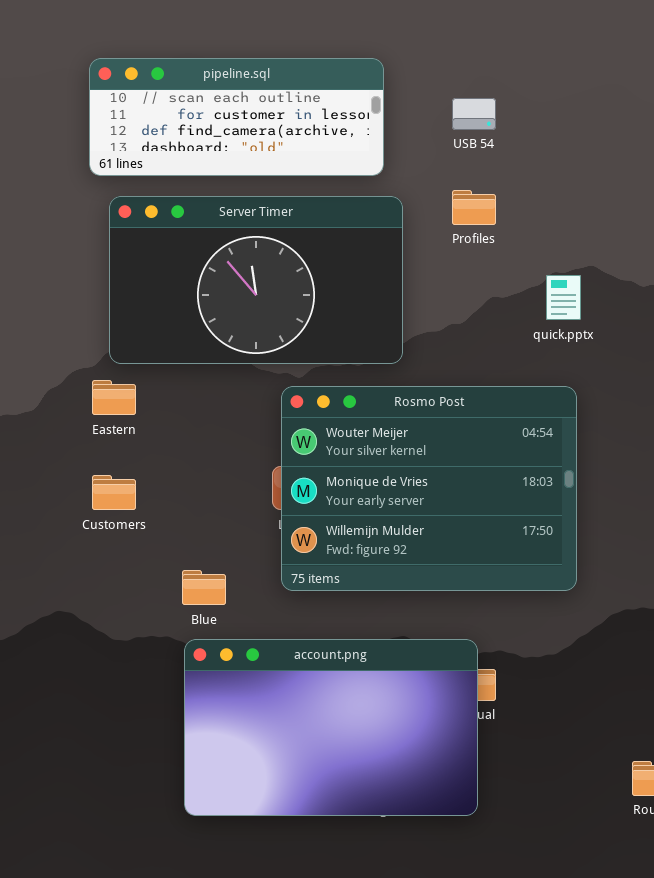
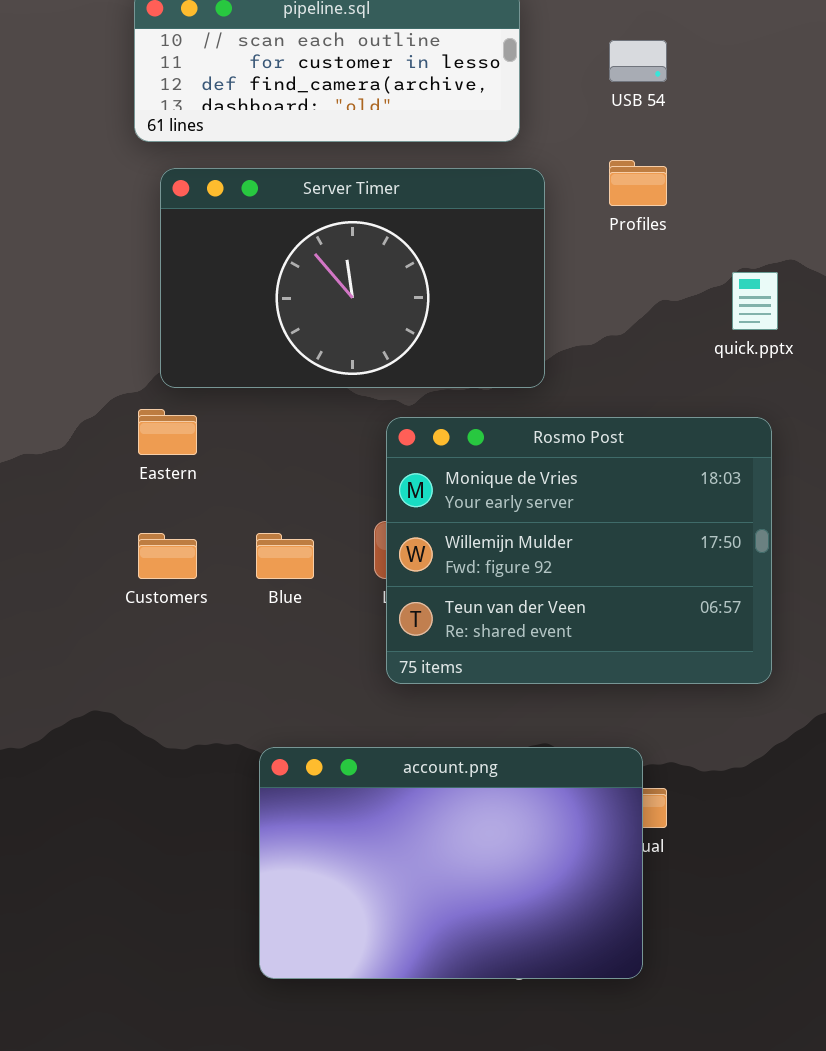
Rosmo Post: [281,386,577,591] -> [386,417,772,684], scrolled down 1 row
Blue: [182,570,226,605] -> [256,533,314,579], moved

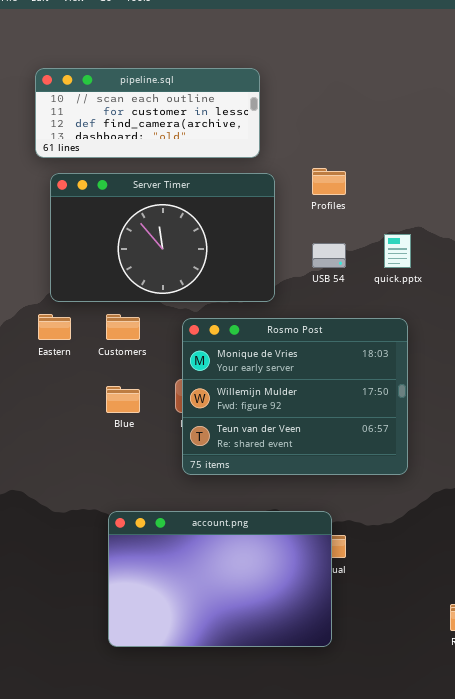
USB 54: [609,40,667,82] -> [312,243,346,268], moved
Customers: [138,533,197,579] -> [106,314,140,340], moved

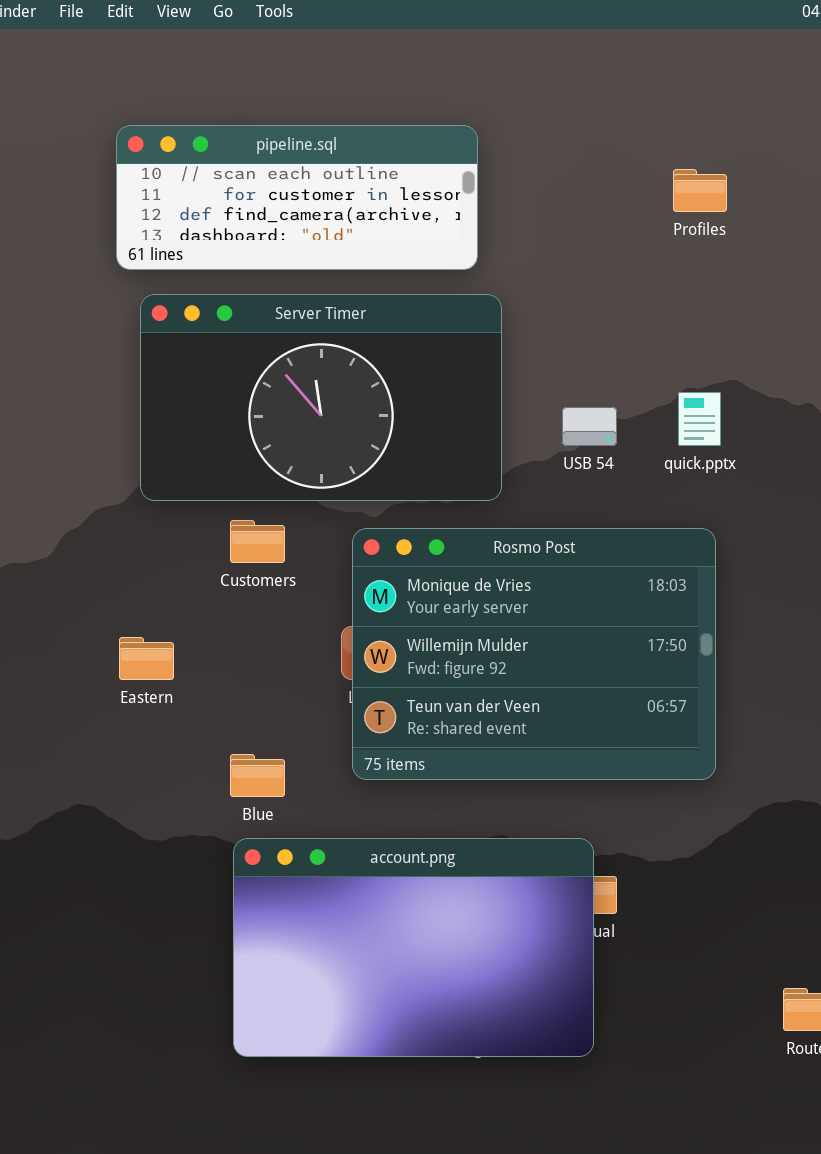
Profiles: [312,168,346,195] -> [673,169,727,212], moved
Eastern: [38,314,71,340] -> [119,637,174,680], moved
Blue: [106,386,140,413] -> [230,754,285,797], moved

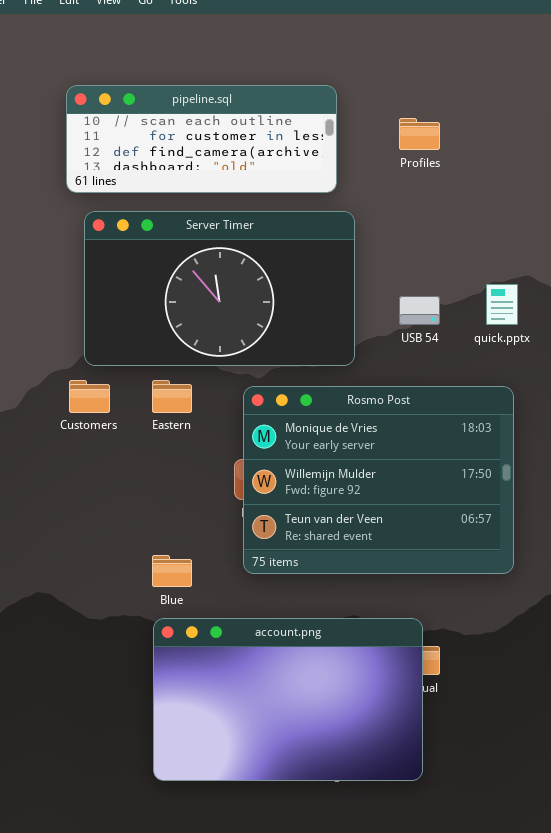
Profiles: [673,169,727,212] -> [399,118,440,150], moved
Customers: [230,520,285,563] -> [69,380,110,413], moved
Eastern: [119,637,174,680] -> [152,380,192,413], moved

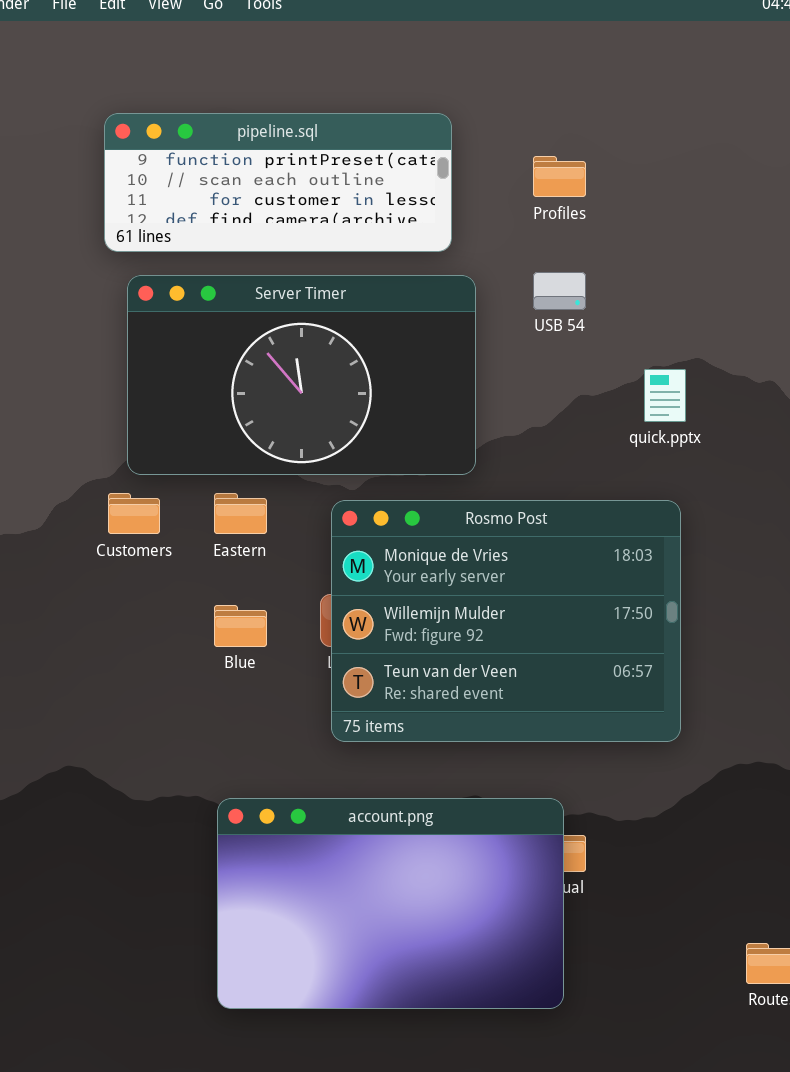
pipeline.sql: [66,85,337,193] -> [104,113,452,252], scrolled up 1 row
USB 54: [399,296,440,325] -> [533,272,586,310], moved
Blue: [152,555,192,587] -> [214,605,267,647], moved

